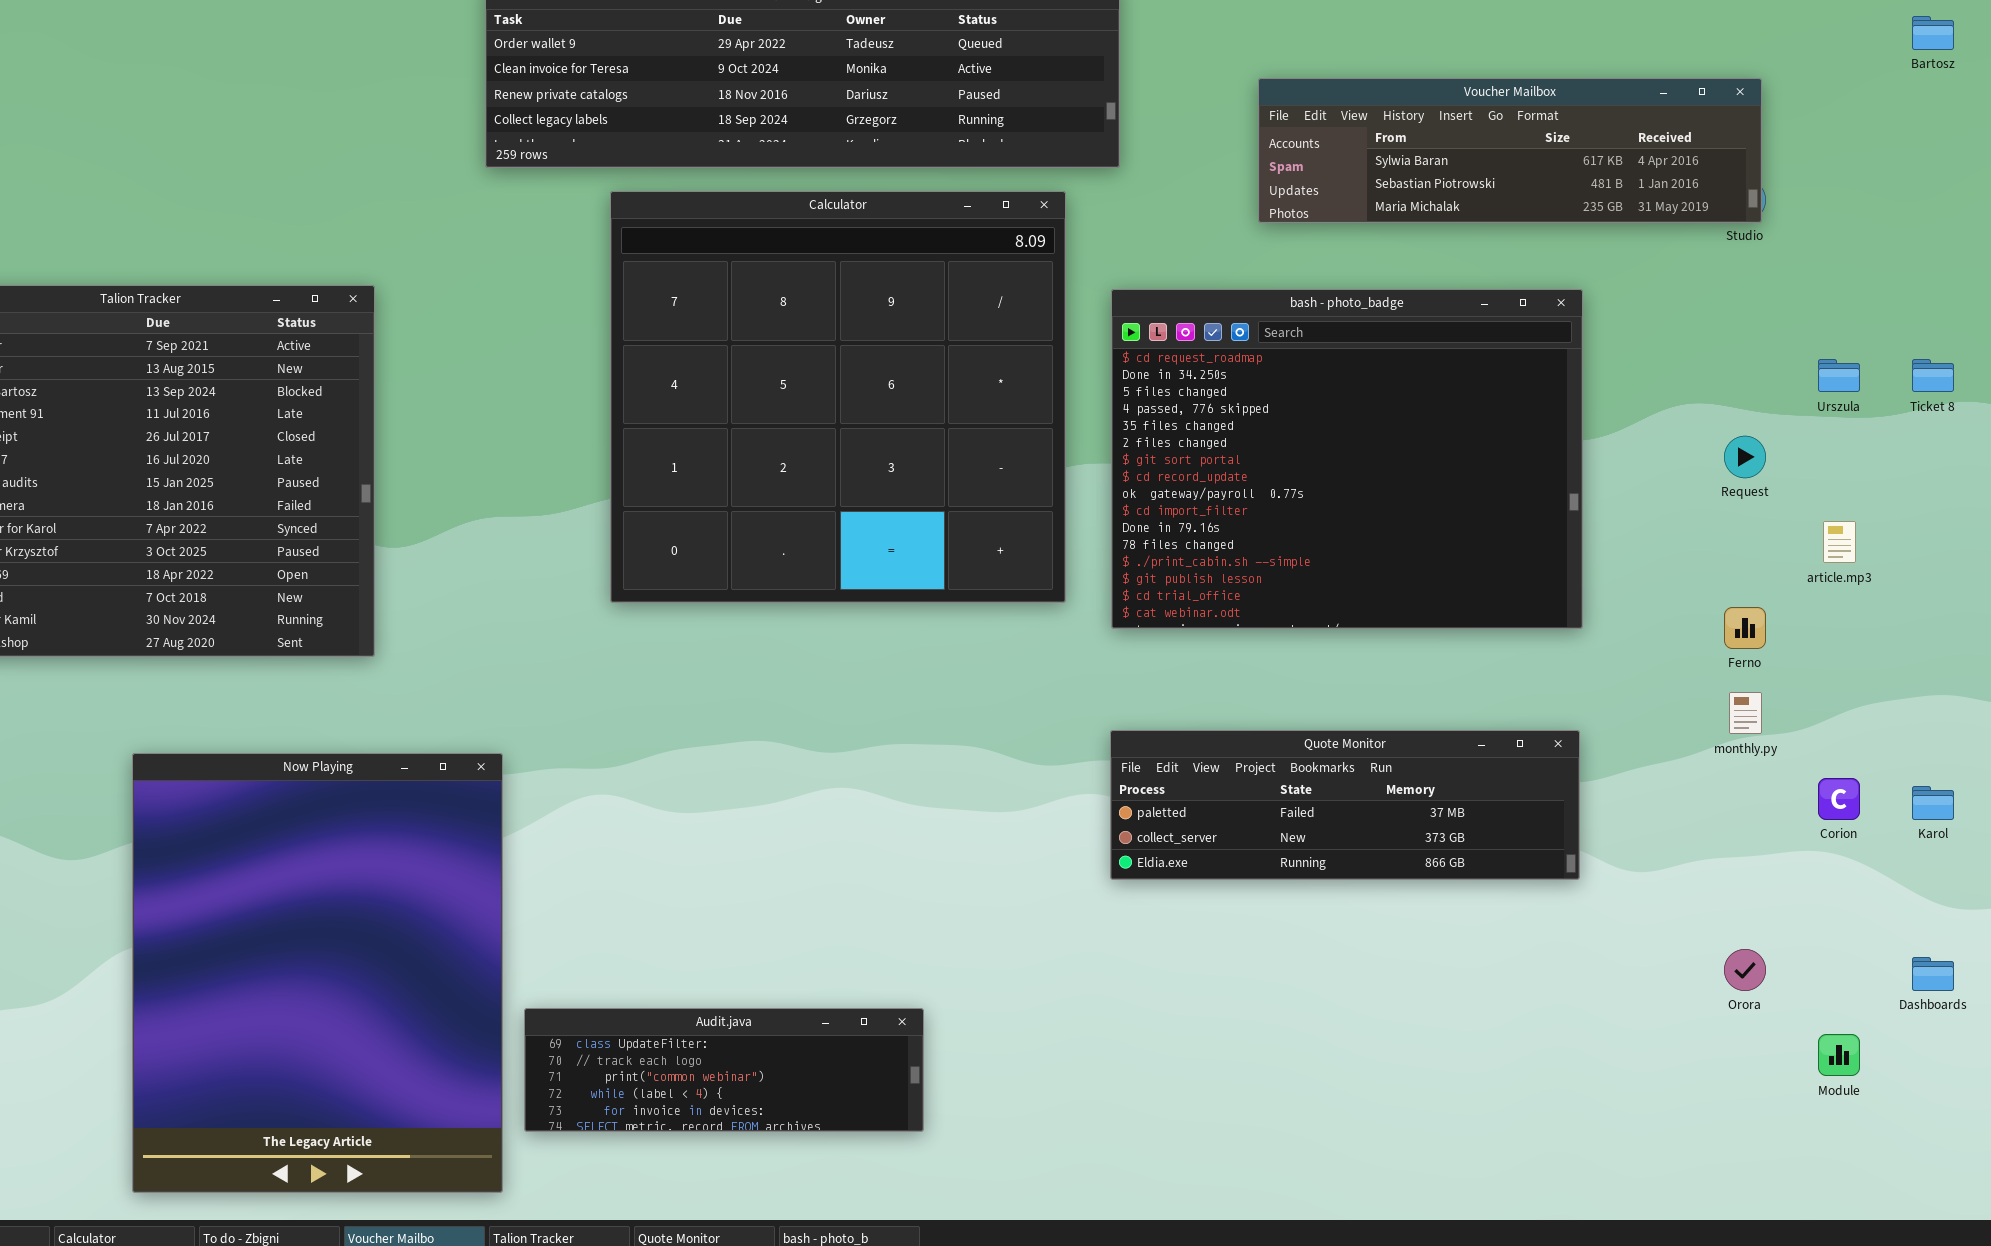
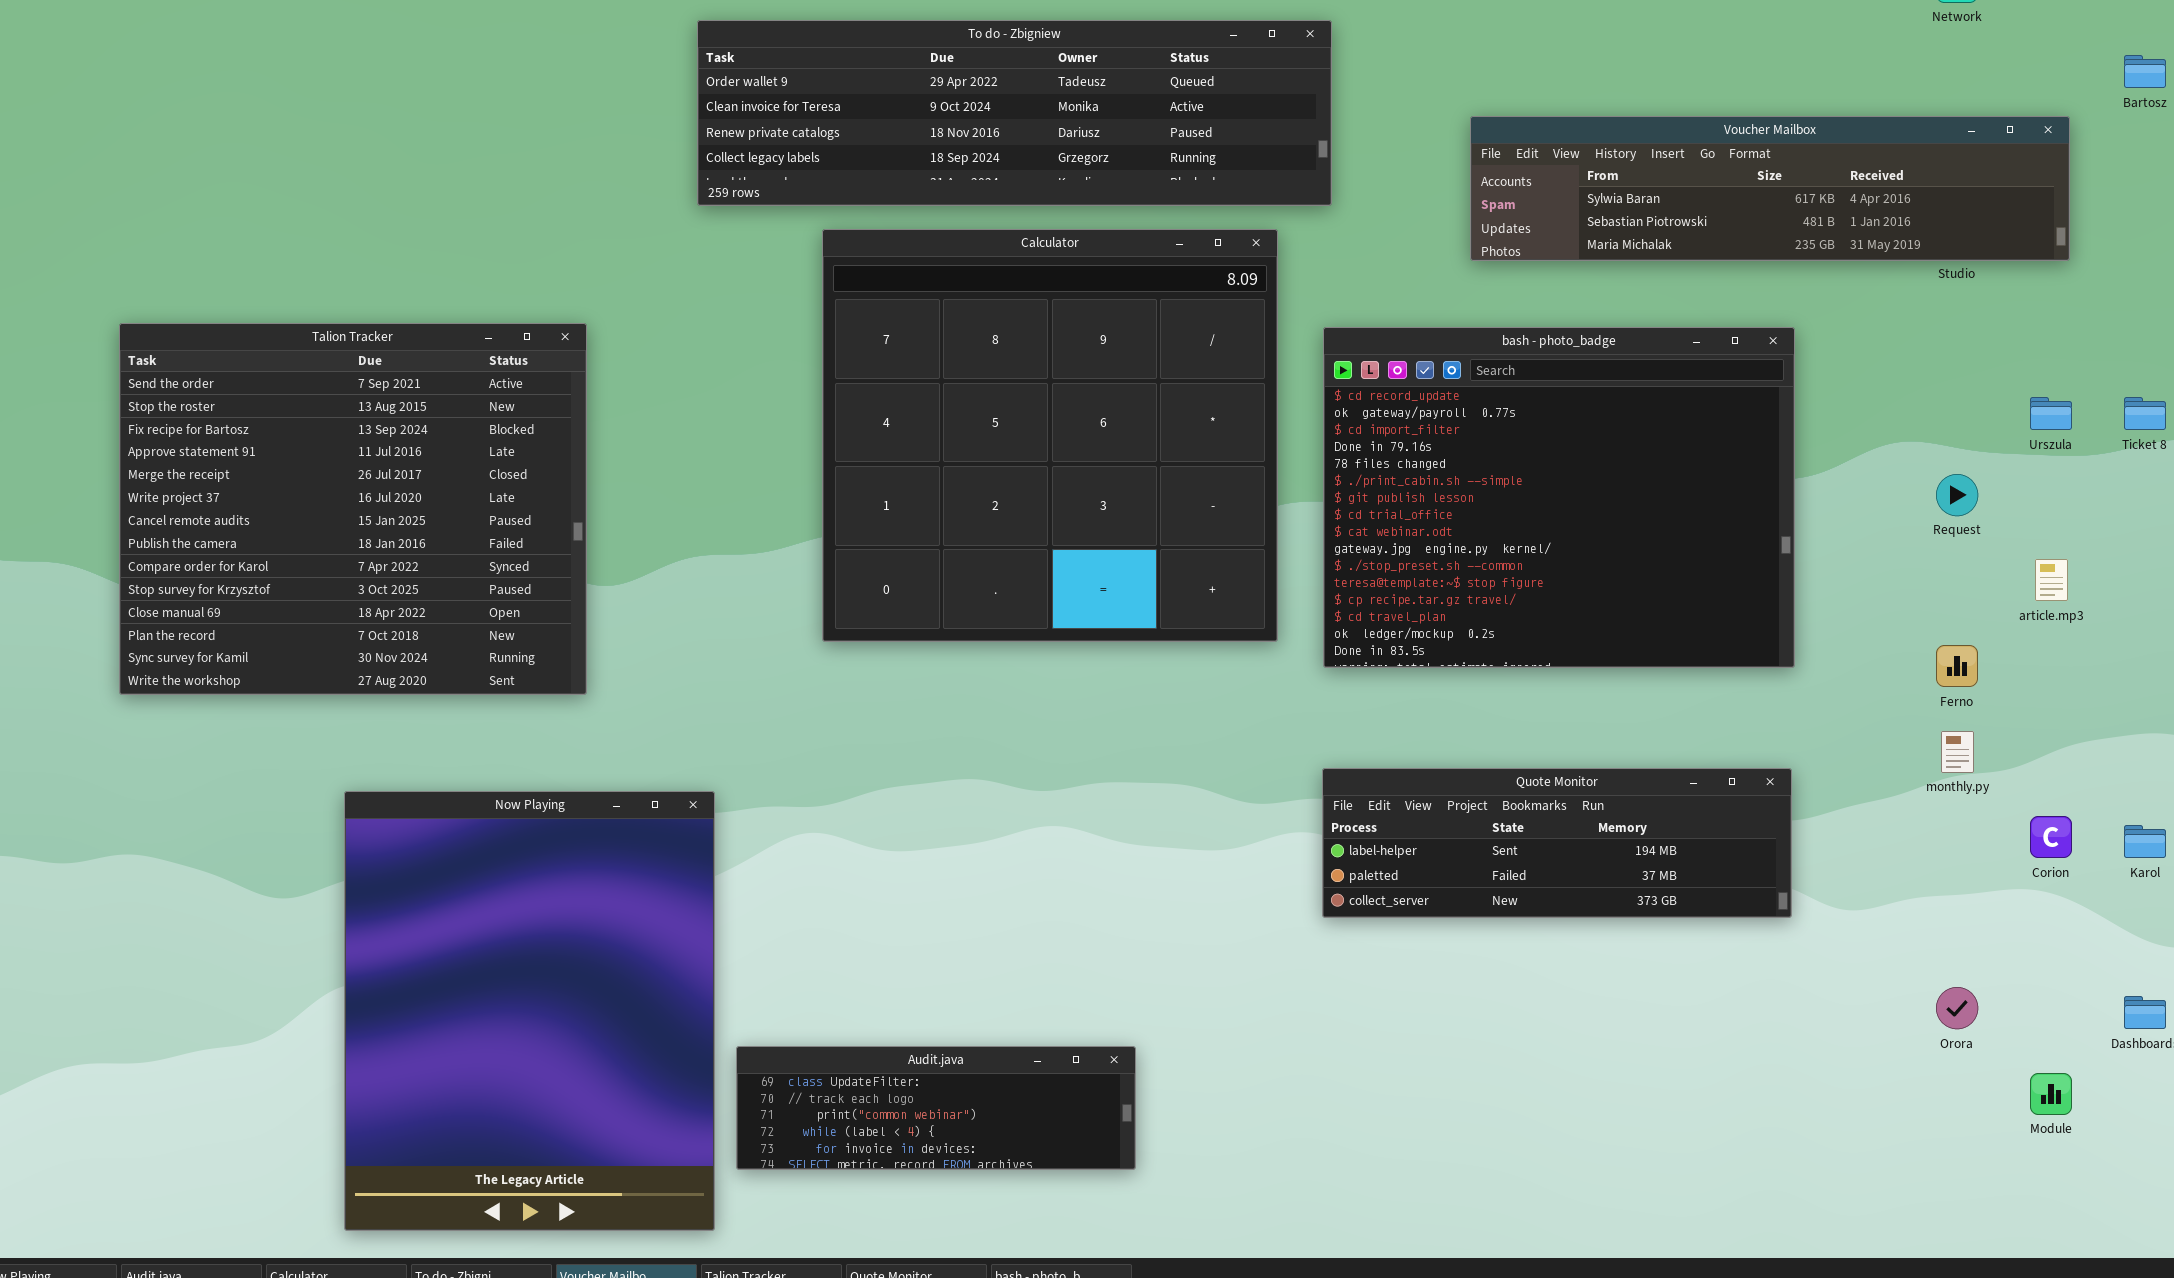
Voucher Mailbox: [1258,78,1762,223] -> [1470,116,2070,261], resized
bash - photo_badge: [1111,289,1583,629] -> [1323,327,1795,668], scrolled down 7 rows
Quote Monitor: [1110,730,1580,880] -> [1322,768,1792,918], scrolled up 1 row

